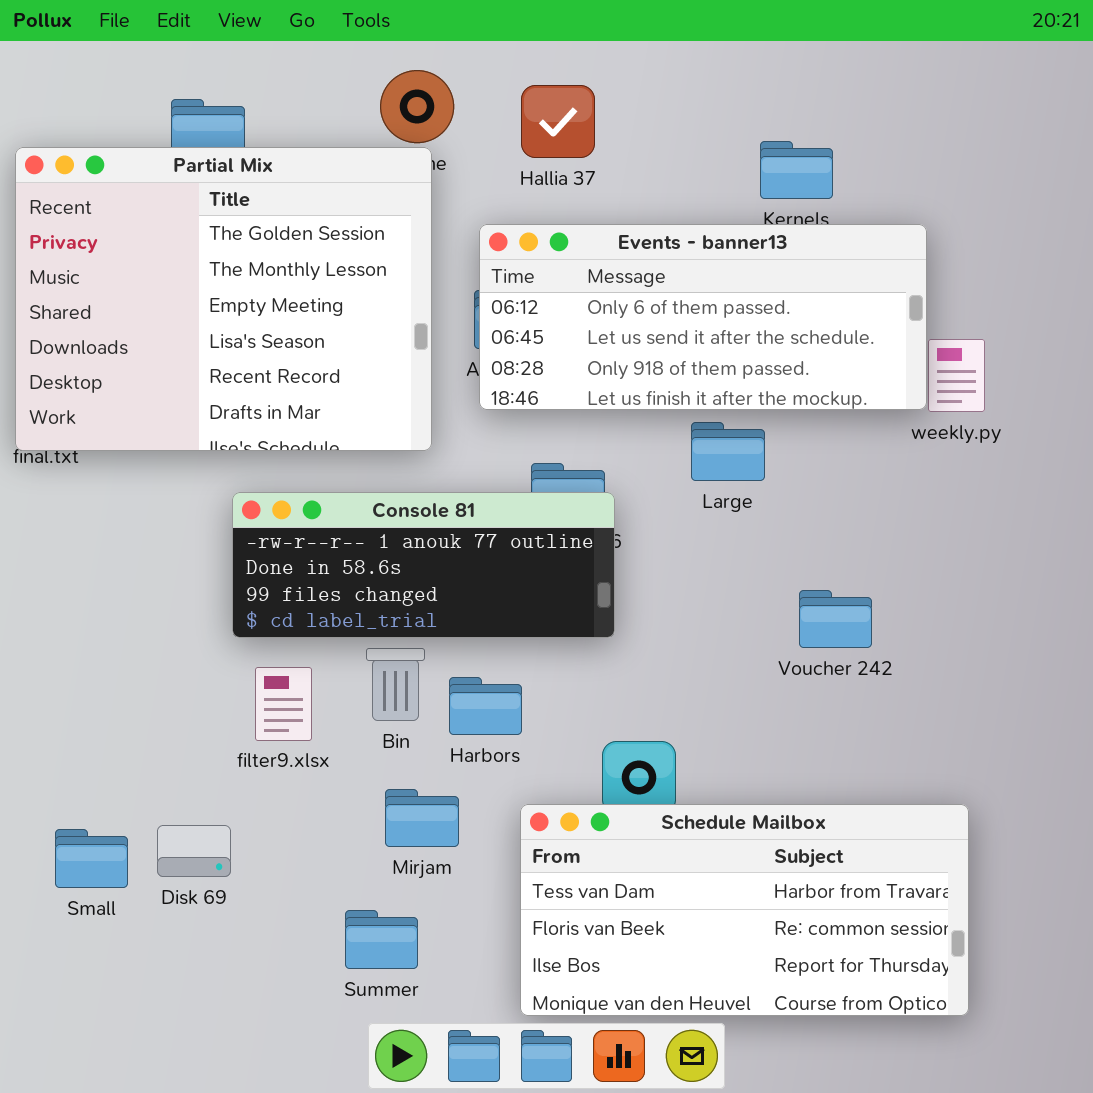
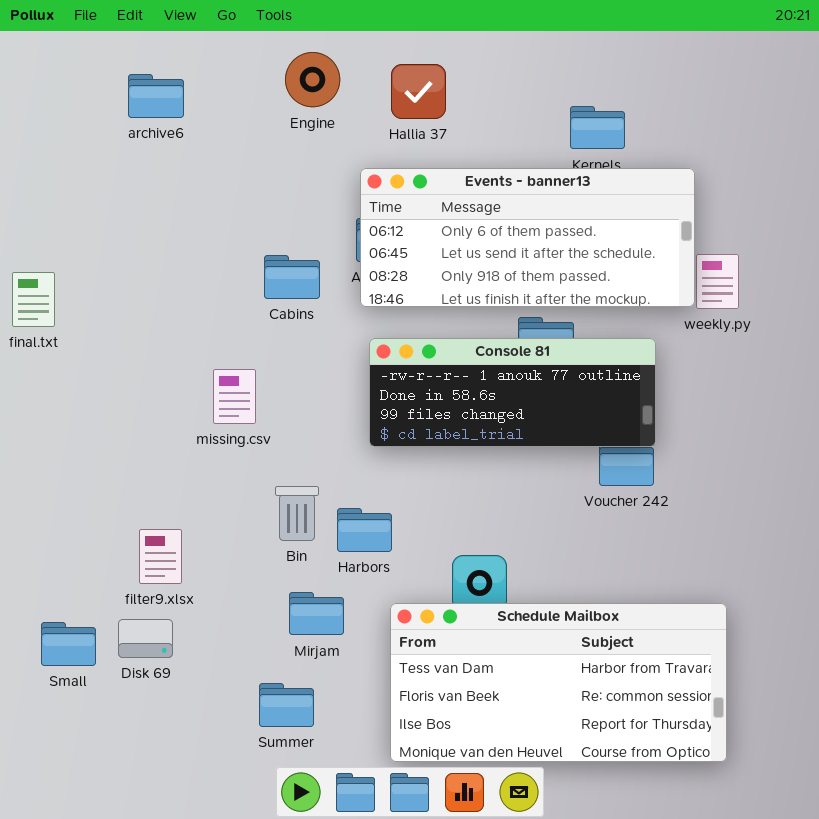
Partial Mix: [15,147,432,451] -> none, closed
Console 81: [232,492,615,638] -> [369,338,656,447], moved
filter9.xlsx: [255,667,312,741] -> [139,529,182,584], moved

